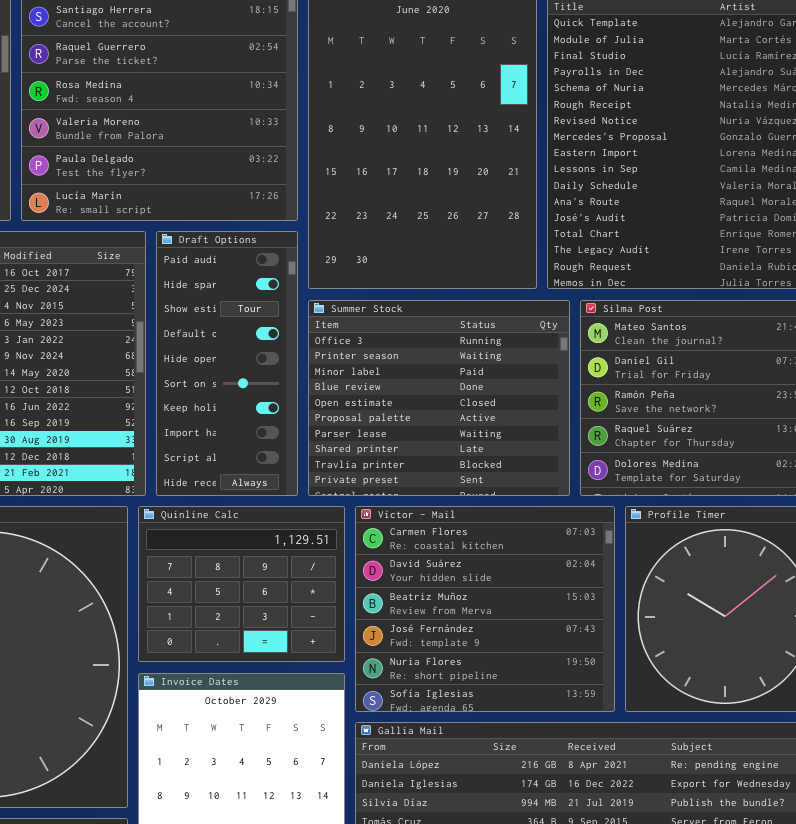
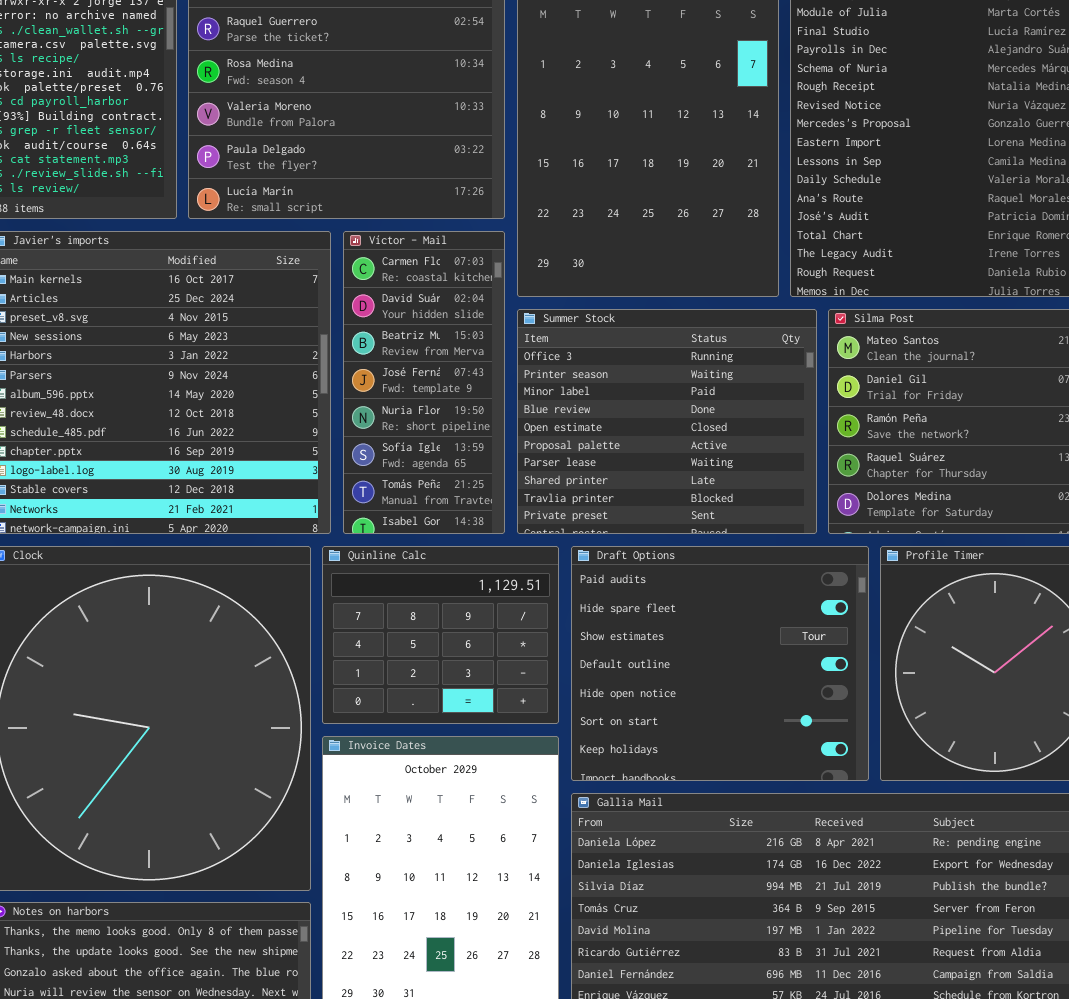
Draft Options: [156,231,298,496] -> [571,546,869,781], moved, resized
Víctor - Mail: [355,506,615,712] -> [343,231,505,534], moved, resized

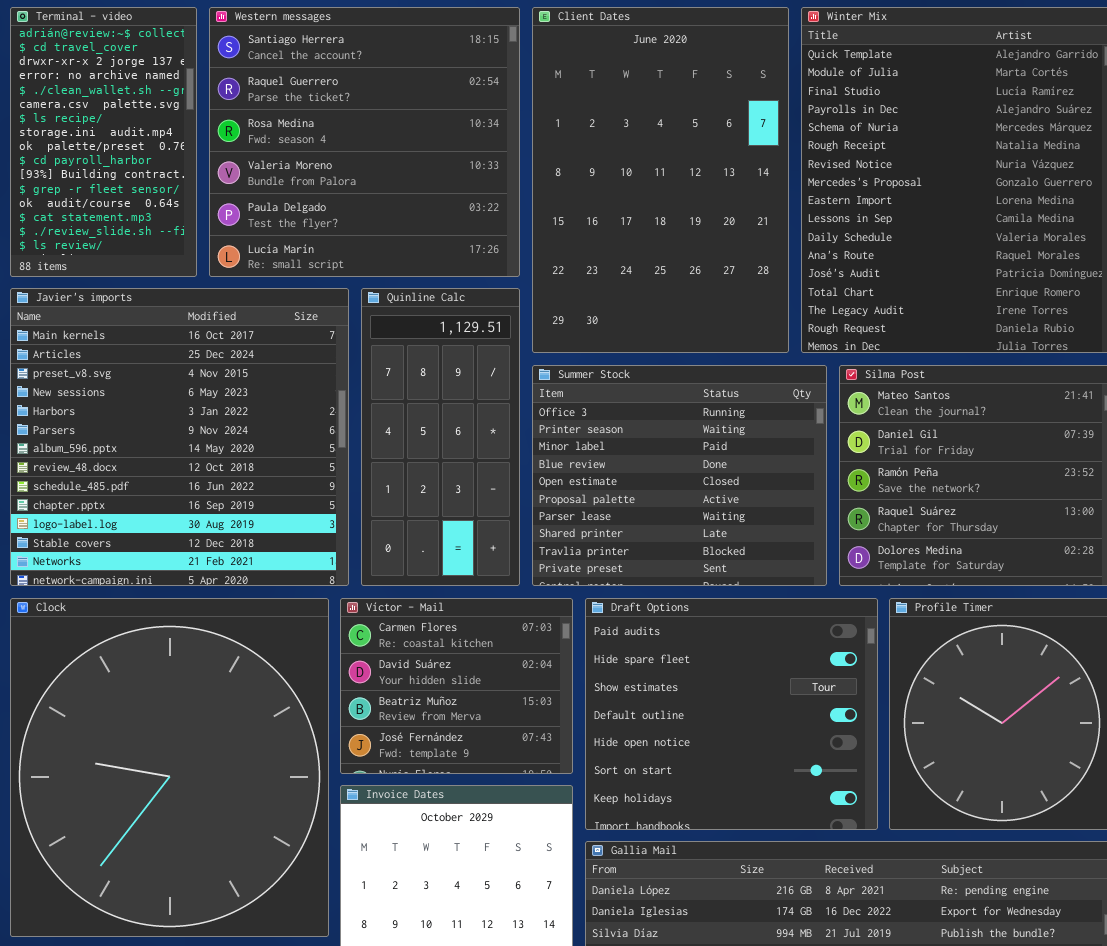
Víctor - Mail: [343,231,505,534] -> [340,598,573,774], moved, resized
Quinline Calc: [322,546,559,724] -> [361,288,520,586], moved, resized

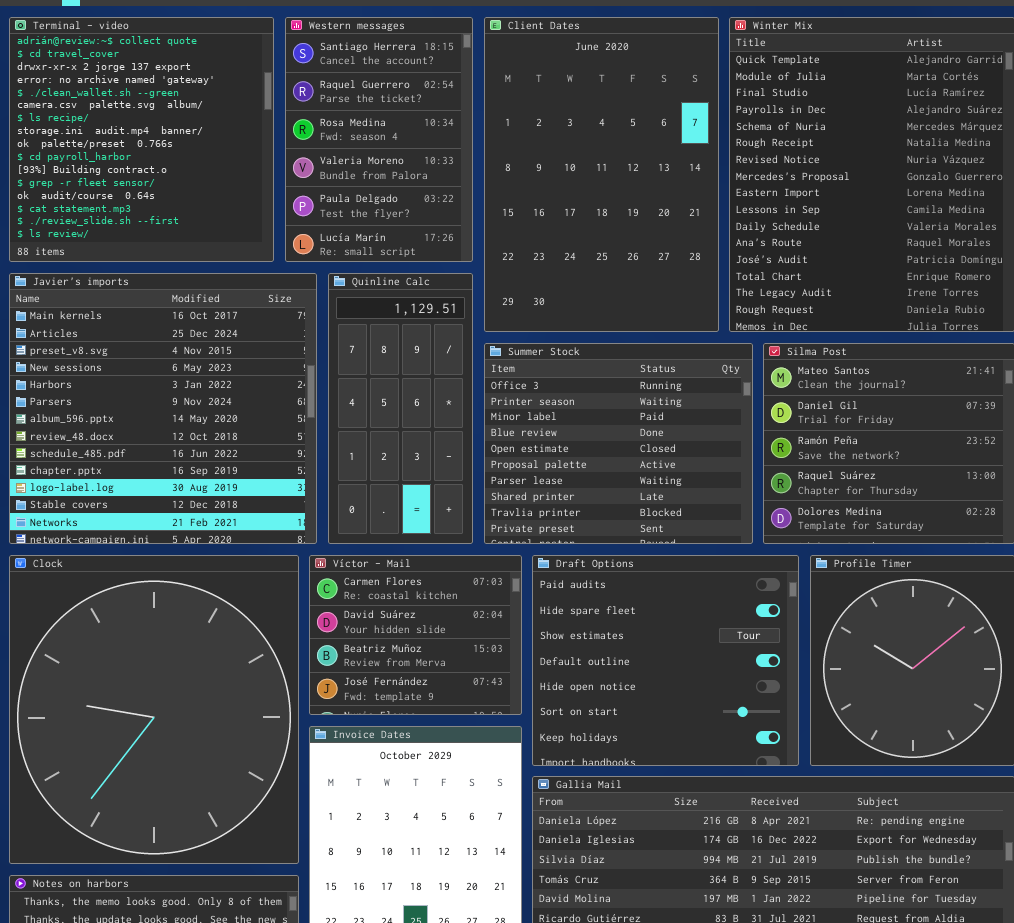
Terminal - video: [10,7,197,277] -> [9,17,274,262], resized
Western messages: [209,7,520,277] -> [285,17,473,262], resized

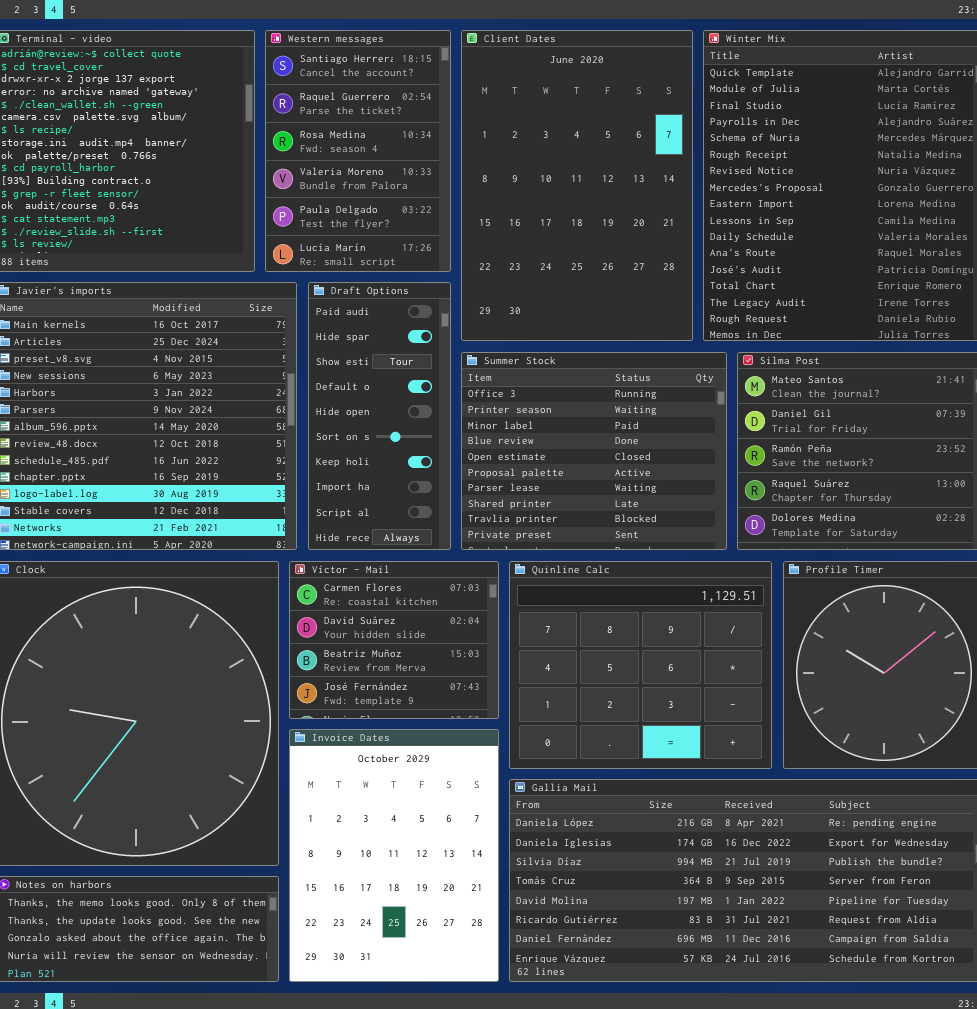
Quinline Calc: [328,273,473,544] -> [509,561,772,769], moved, resized
Draft Options: [532,555,799,766] -> [308,282,451,550], moved, resized

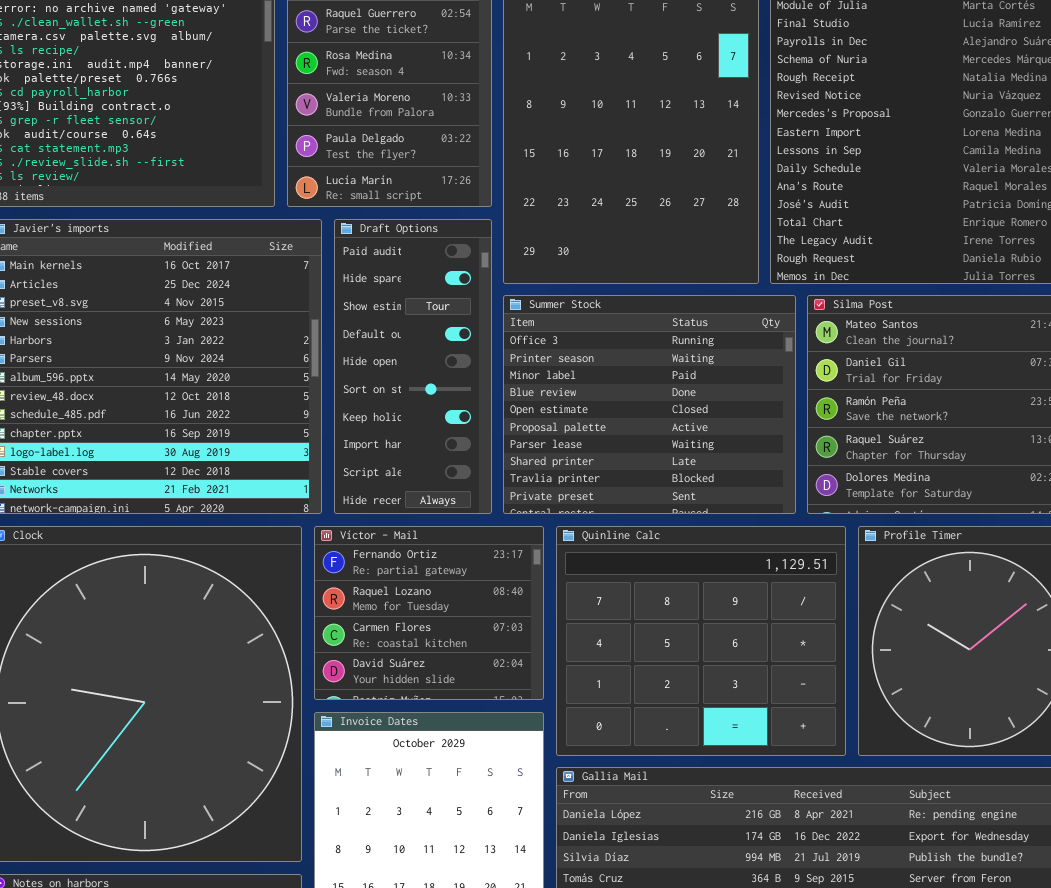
Víctor - Mail: [289,561,499,719] -> [314,526,544,700], scrolled up 2 rows

